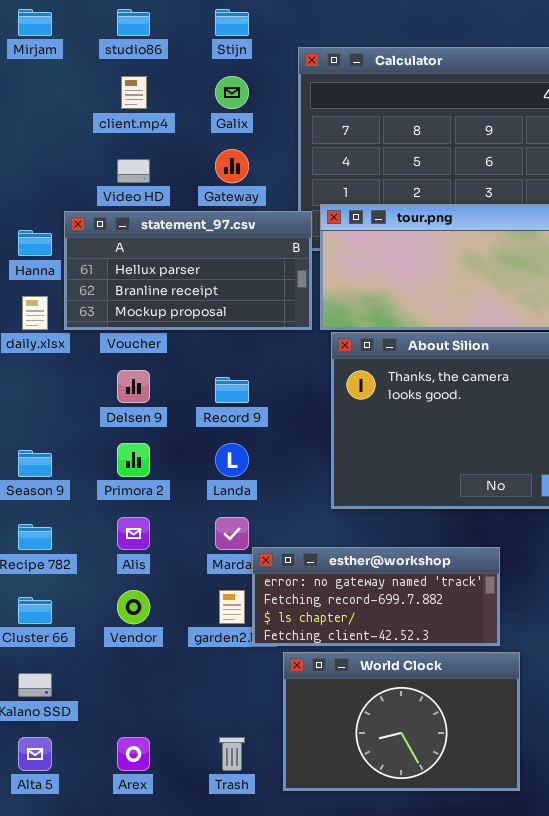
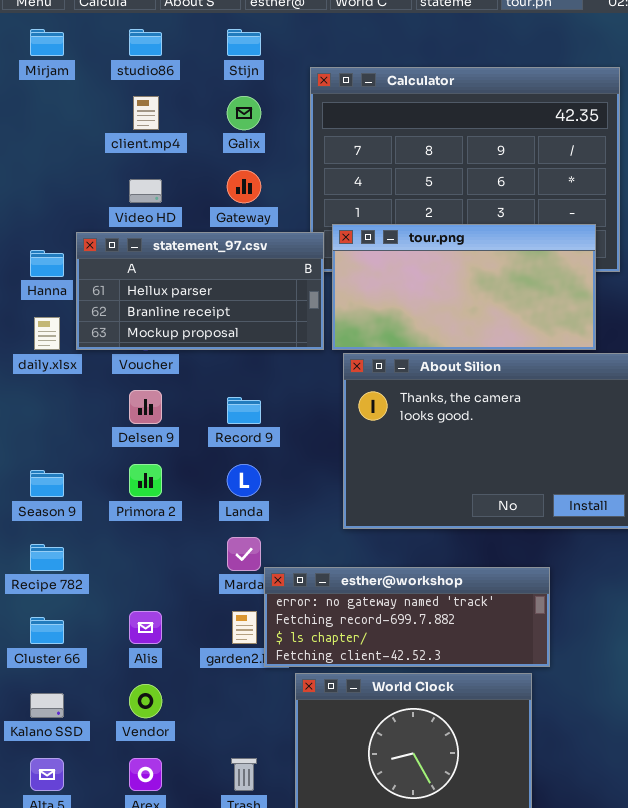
Alis: [117,517,150,550] -> [129,611,162,644], moved
esther@workshop: [252,547,500,646] -> [264,567,550,667], resized
Vendor: [117,590,150,624] -> [129,684,162,718], moved

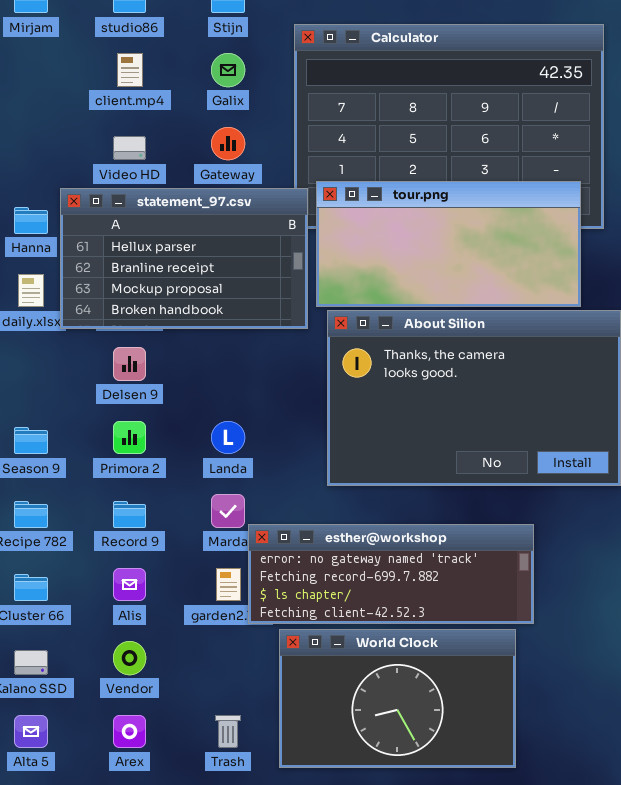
statement_97.csv: [76,232,324,350] -> [60,188,308,329], resized
Record 9: [227,397,261,424] -> [113,501,146,528], moved

